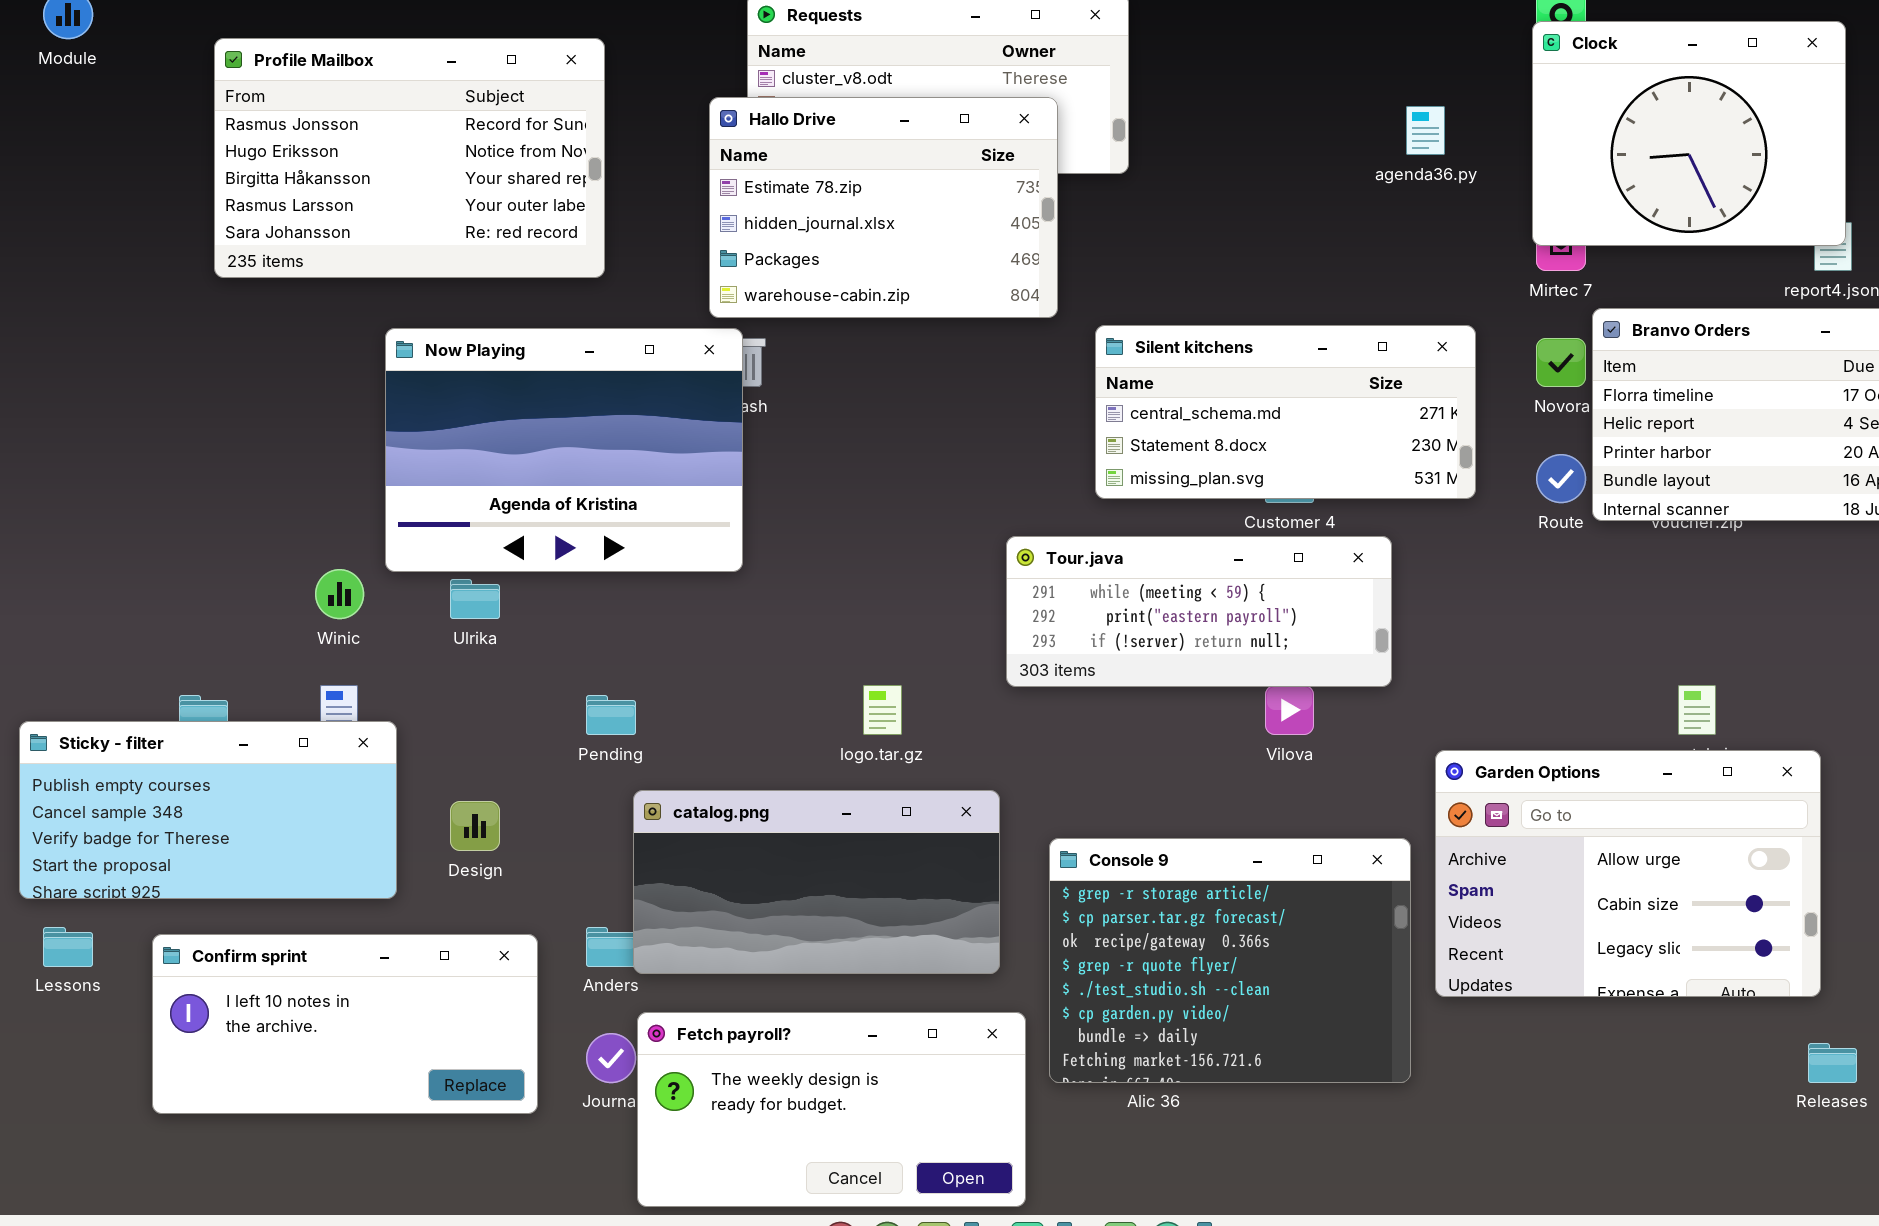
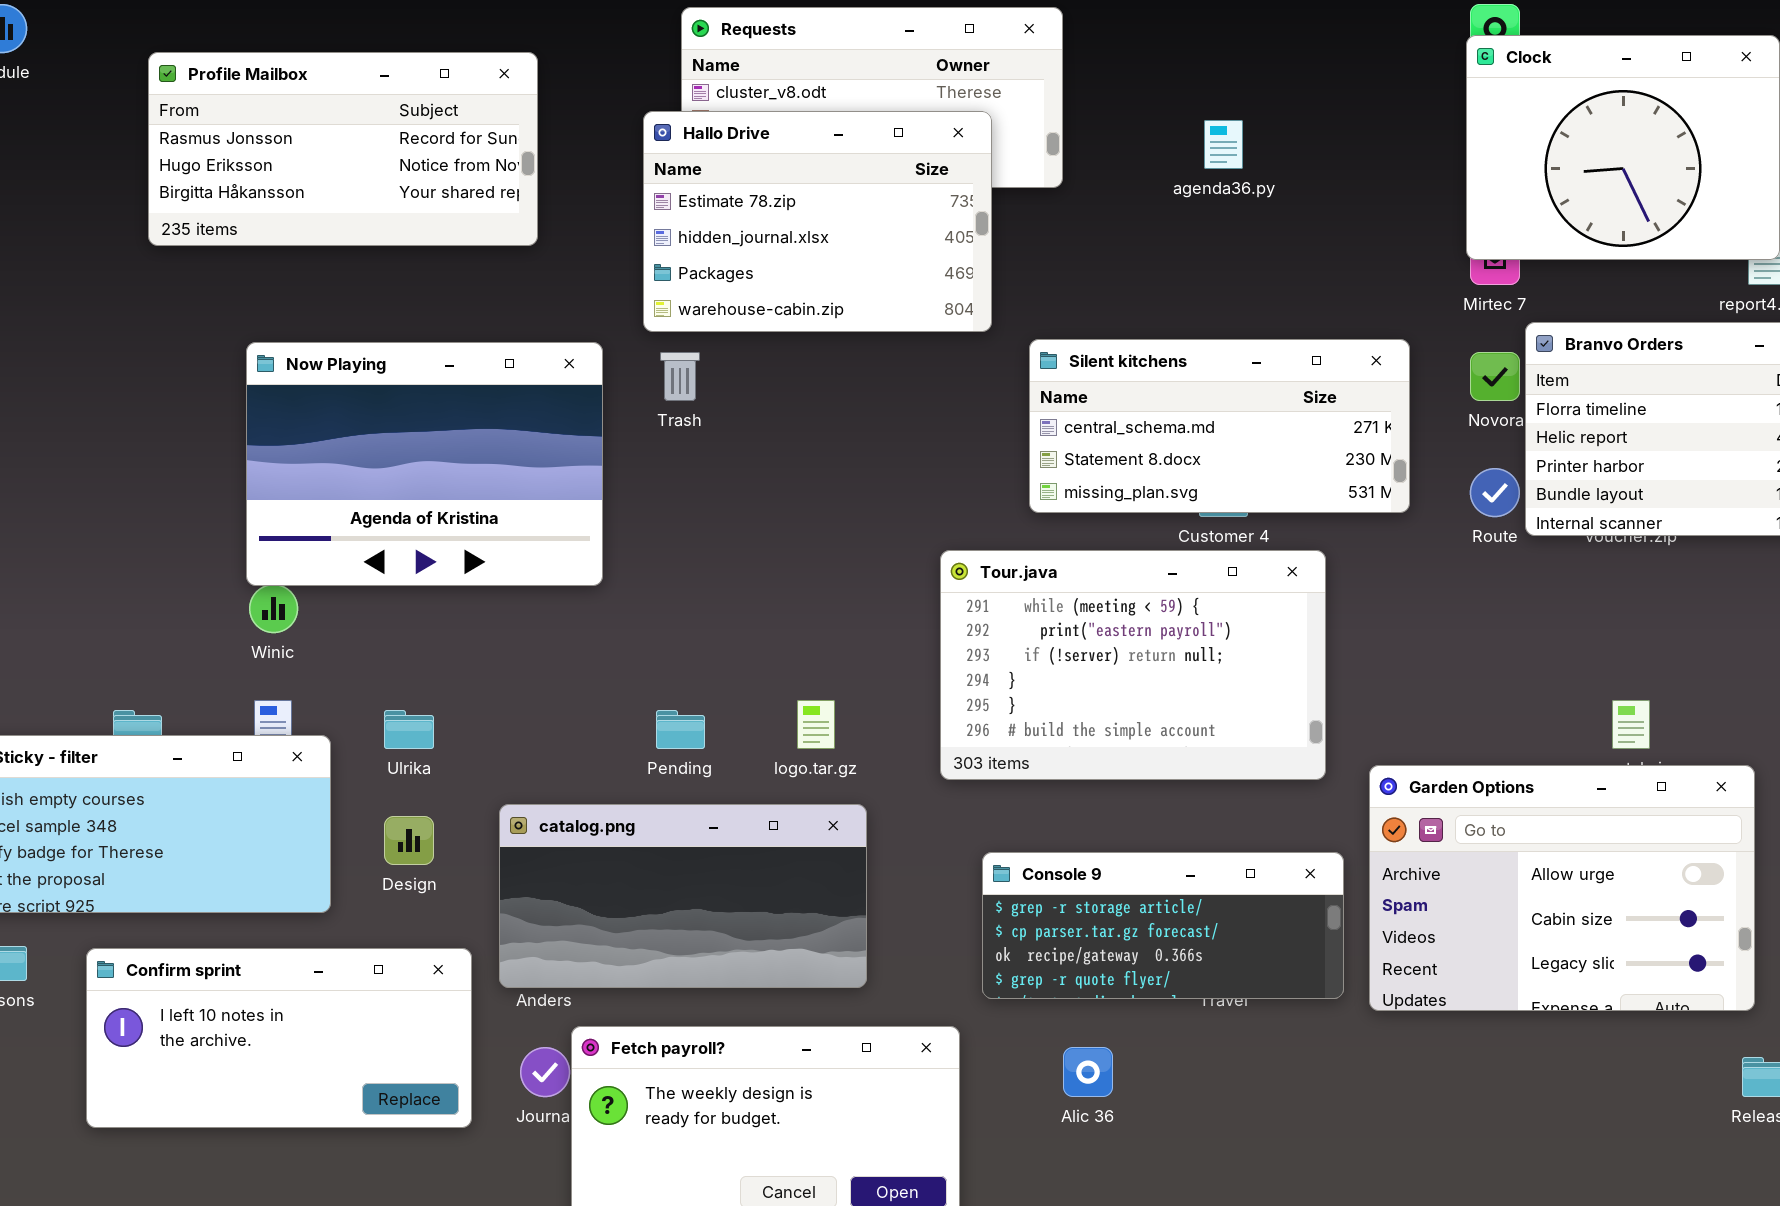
Profile Mailbox: [214,38,605,278] -> [148,52,538,246], resized
agenda36.py: [1406,106,1445,155] -> [1204,120,1243,169], moved
Now Playing: [385,328,743,572] -> [246,342,603,586], moved
Tour.java: [1006,536,1392,687] -> [940,550,1326,780], resized
Ulrika: [450,579,500,619] -> [384,710,434,749], moved
Pending: [586,695,636,735] -> [656,710,705,749], moved
catalog.png: [633,790,1000,974] -> [499,804,867,988], moved
Console 9: [1049,838,1411,1083] -> [982,852,1344,999], resized

